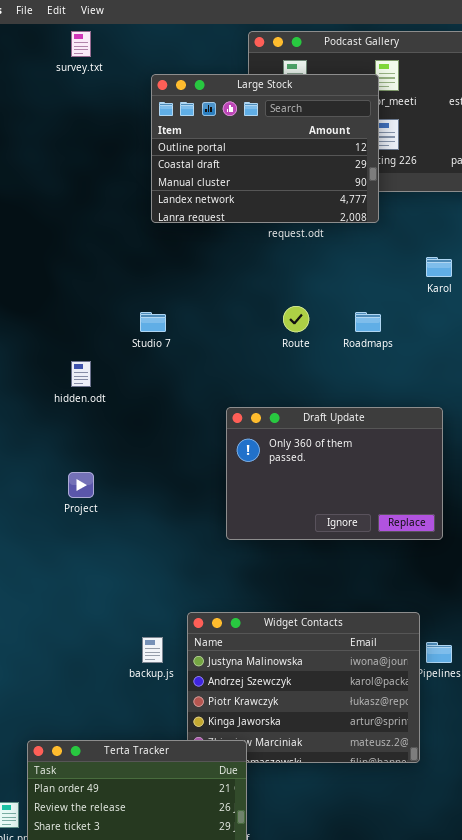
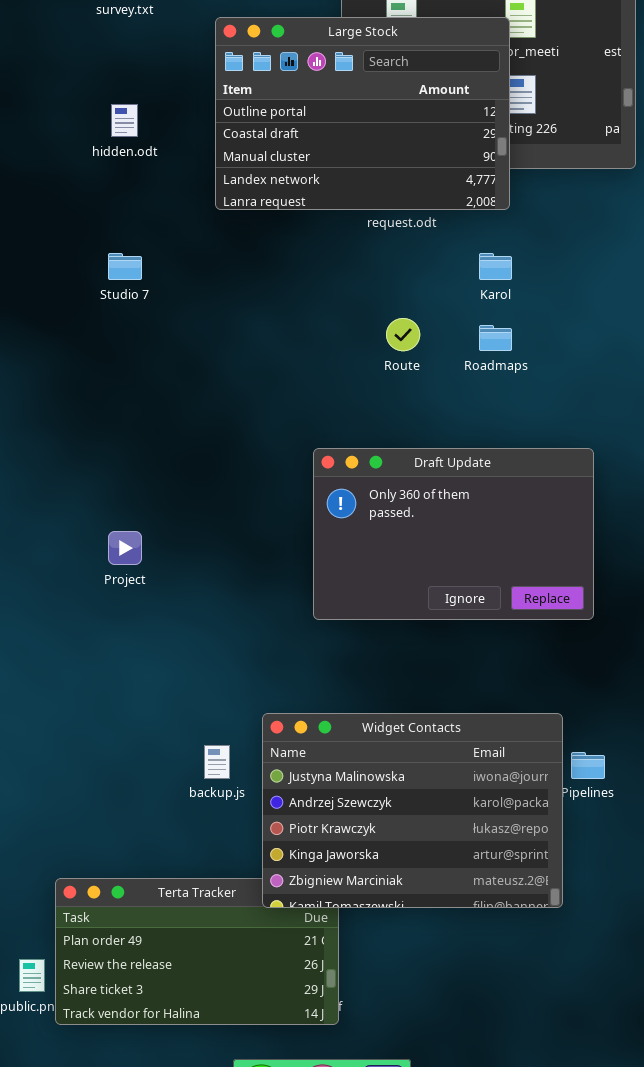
Karol: [426,257,452,277] -> [479,253,512,280], moved
Studio 7: [140,312,166,332] -> [108,253,142,280], moved
hidden.odt: [71,361,91,387] -> [111,104,138,137], moved
Widget Contacts: [187,612,420,763] -> [262,713,563,908], raised

